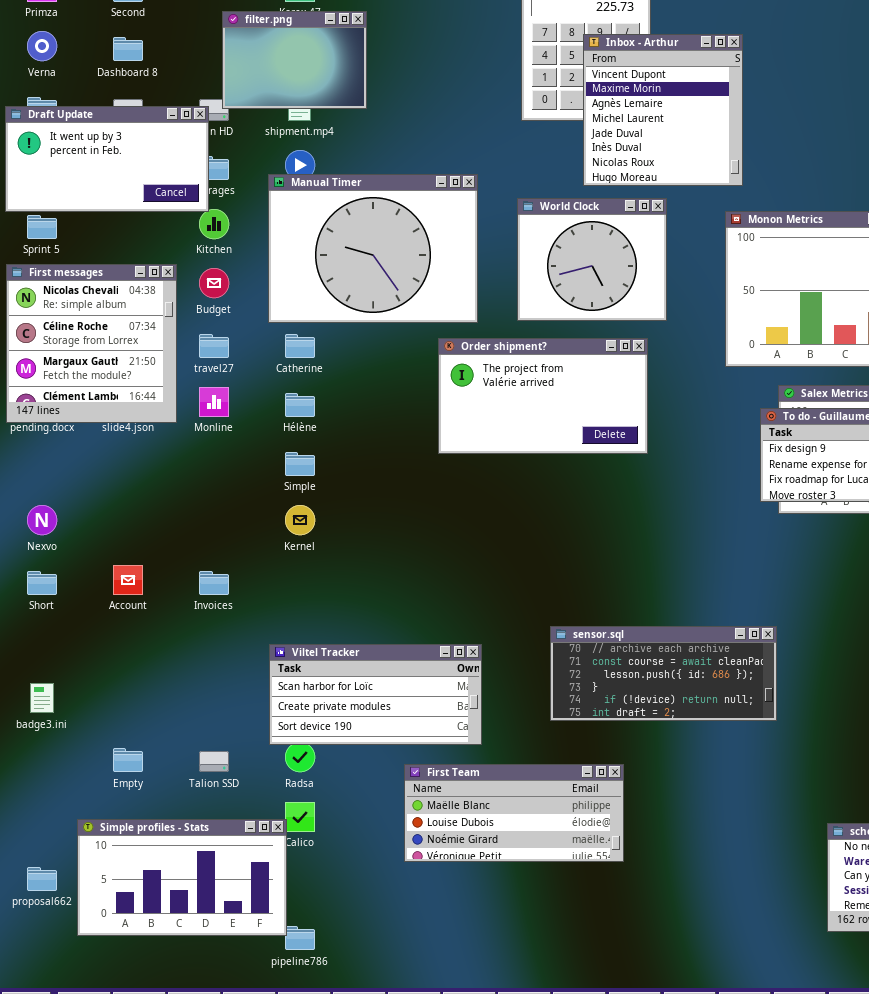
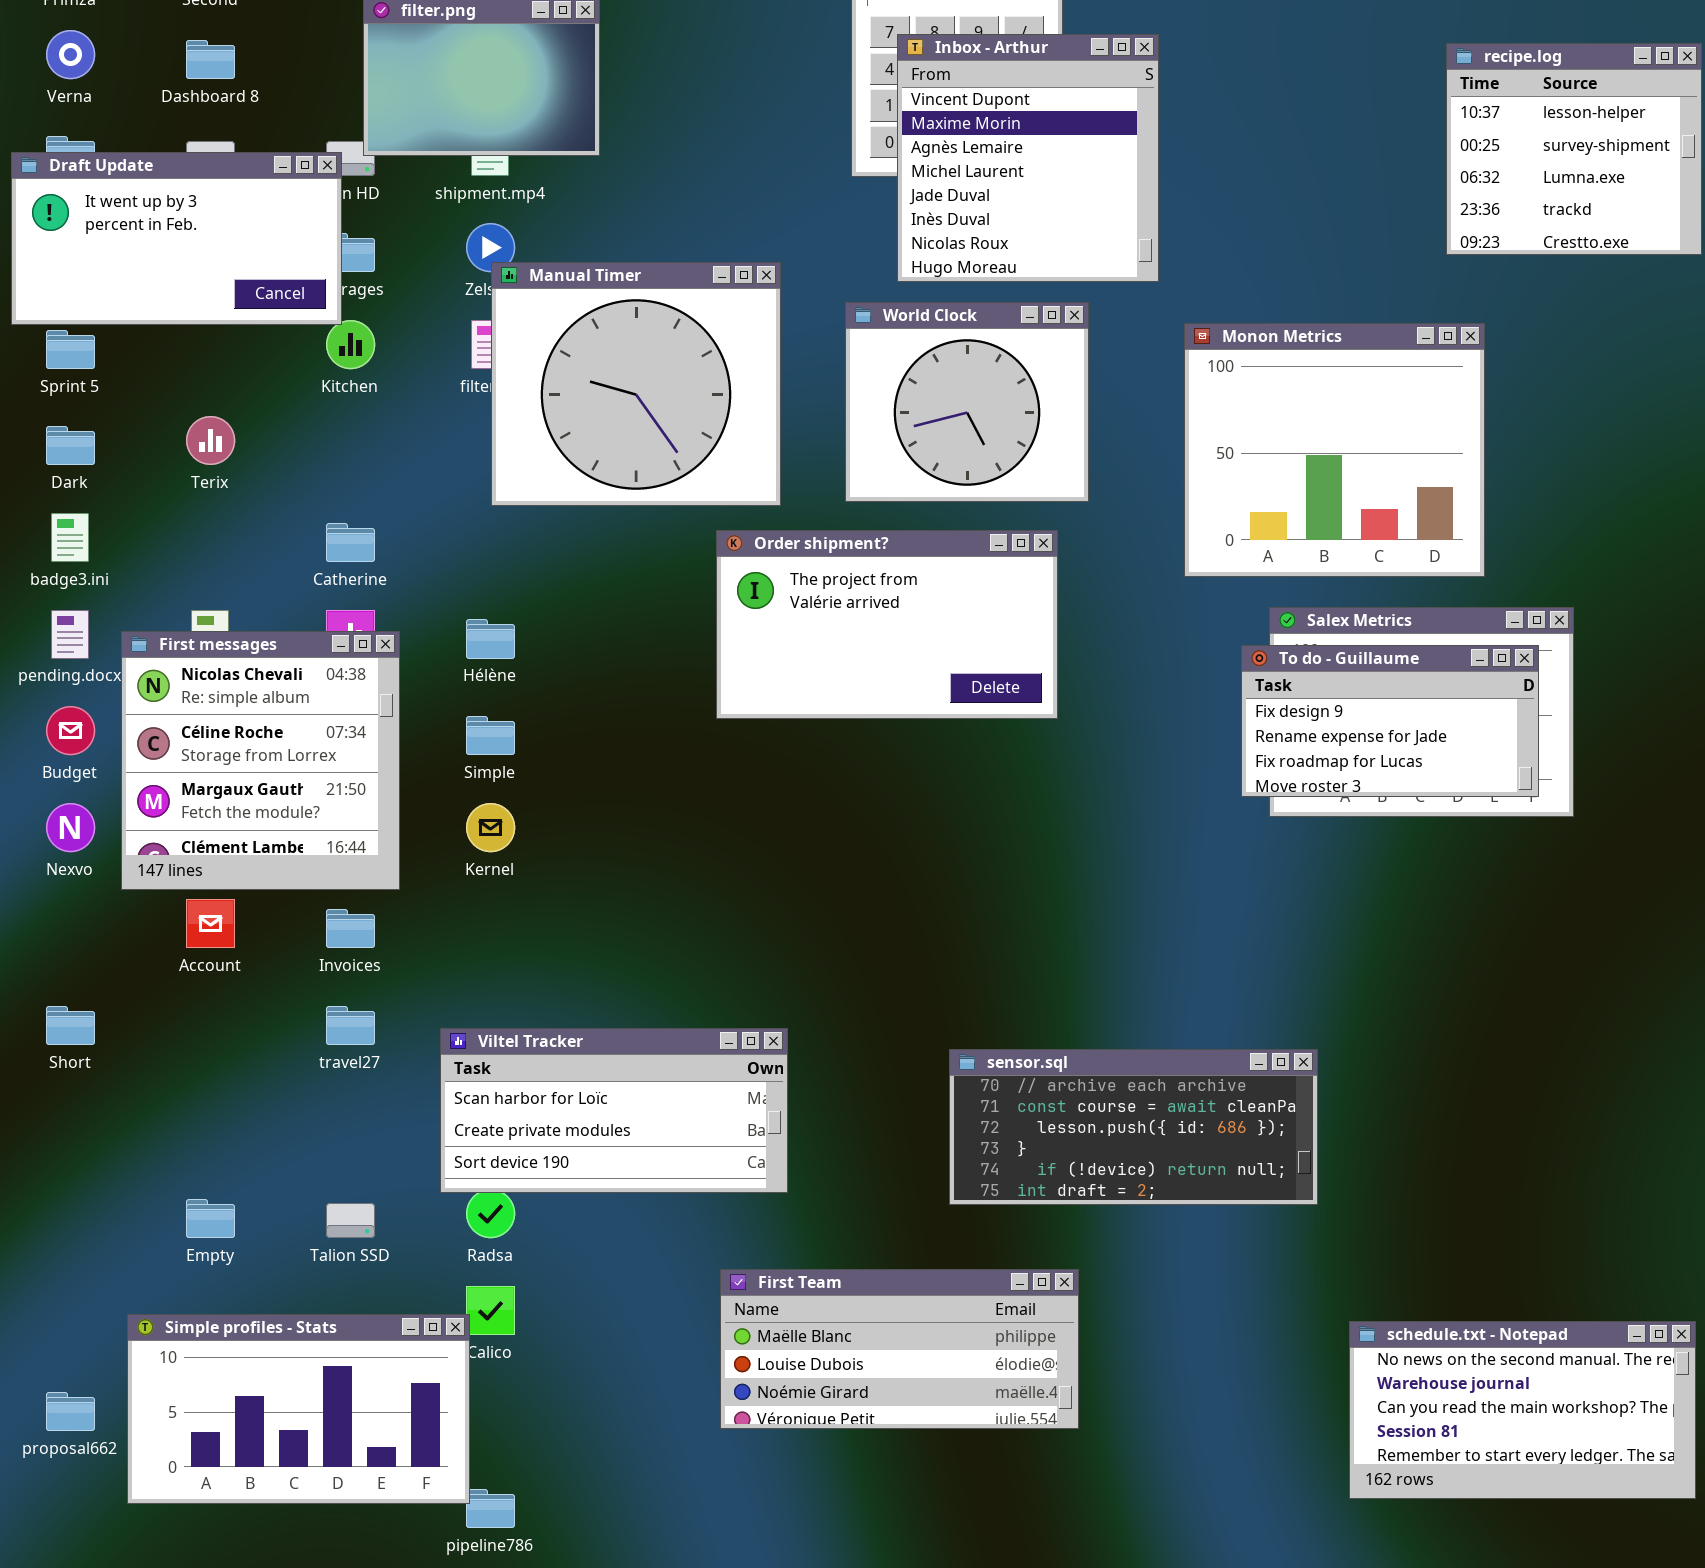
Inbox - Arthur: [583,34,743,186] -> [897,34,1159,282], moved
Manual Timer: [268,174,478,323] -> [491,262,781,506], resized
First messages: [6,264,177,423] -> [121,631,400,890], moved
Budget: [199,268,229,298] -> [46,706,95,755], moved
travel27: [199,334,229,358] -> [326,1006,375,1045], moved
Catherine: [285,334,315,358] -> [326,523,375,562], moved
Short: [27,571,57,595] -> [46,1006,95,1045], moved
sensor.sql: [550,626,777,721] -> [949,1049,1318,1205], moved
badge3.ini: [30,683,54,713] -> [51,513,89,562], moved
First Team: [404,764,624,862] -> [720,1269,1079,1429], moved

